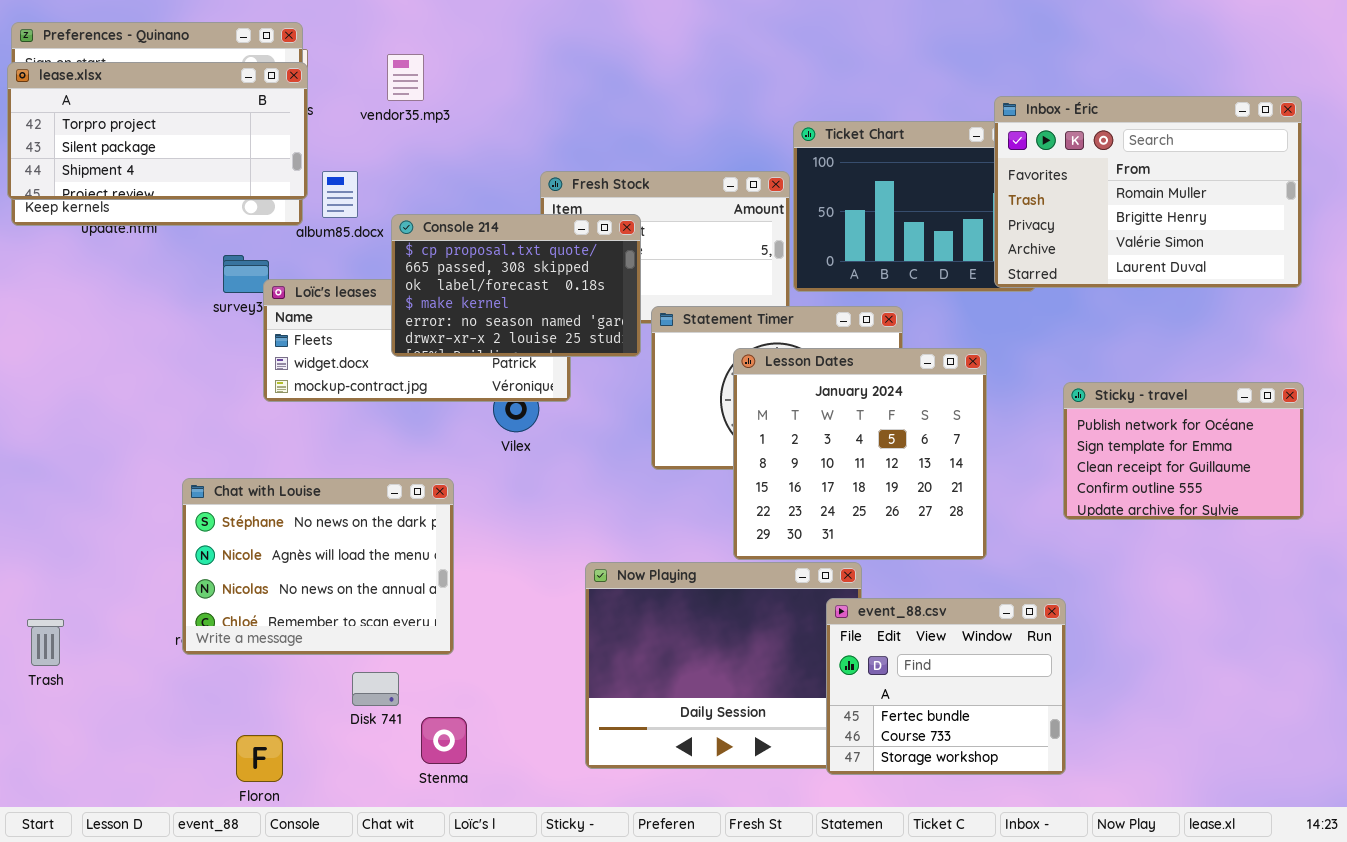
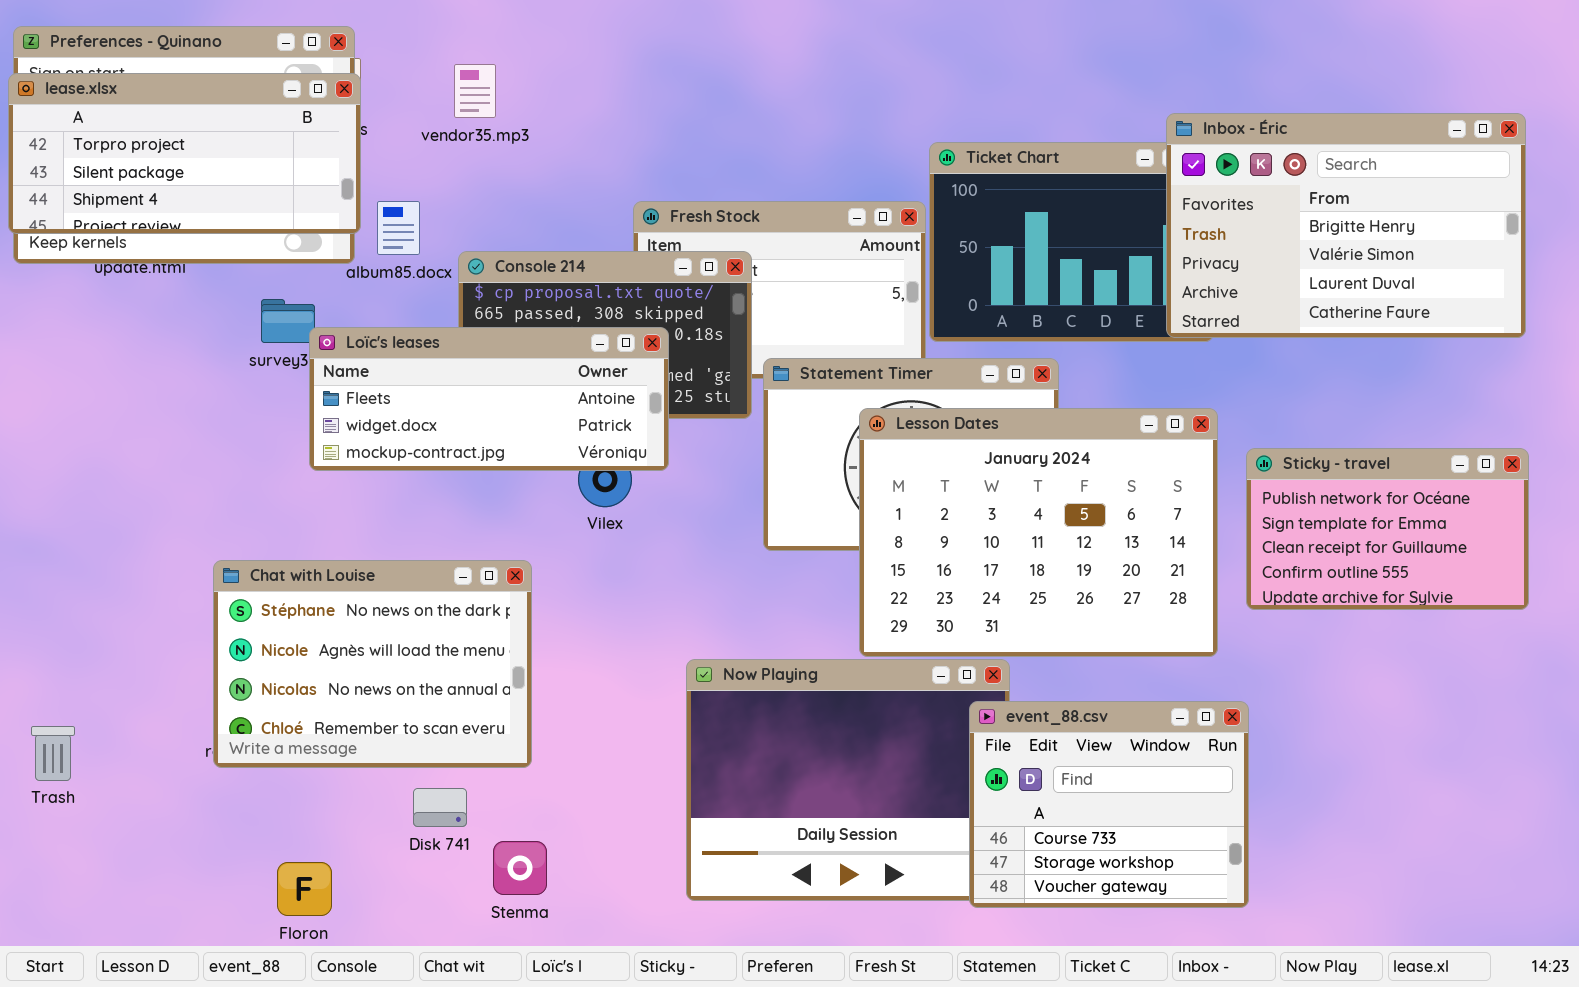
Inbox - Éric: [994,96,1302,288] -> [1166,113,1526,338], scrolled down 1 row
Loïc's leases: [263,279,571,402] -> [309,327,669,471], raised
Lesson Dates: [733,348,987,560] -> [859,408,1218,657], resized
event_88.csv: [826,598,1066,775] -> [969,701,1249,908], scrolled down 1 row

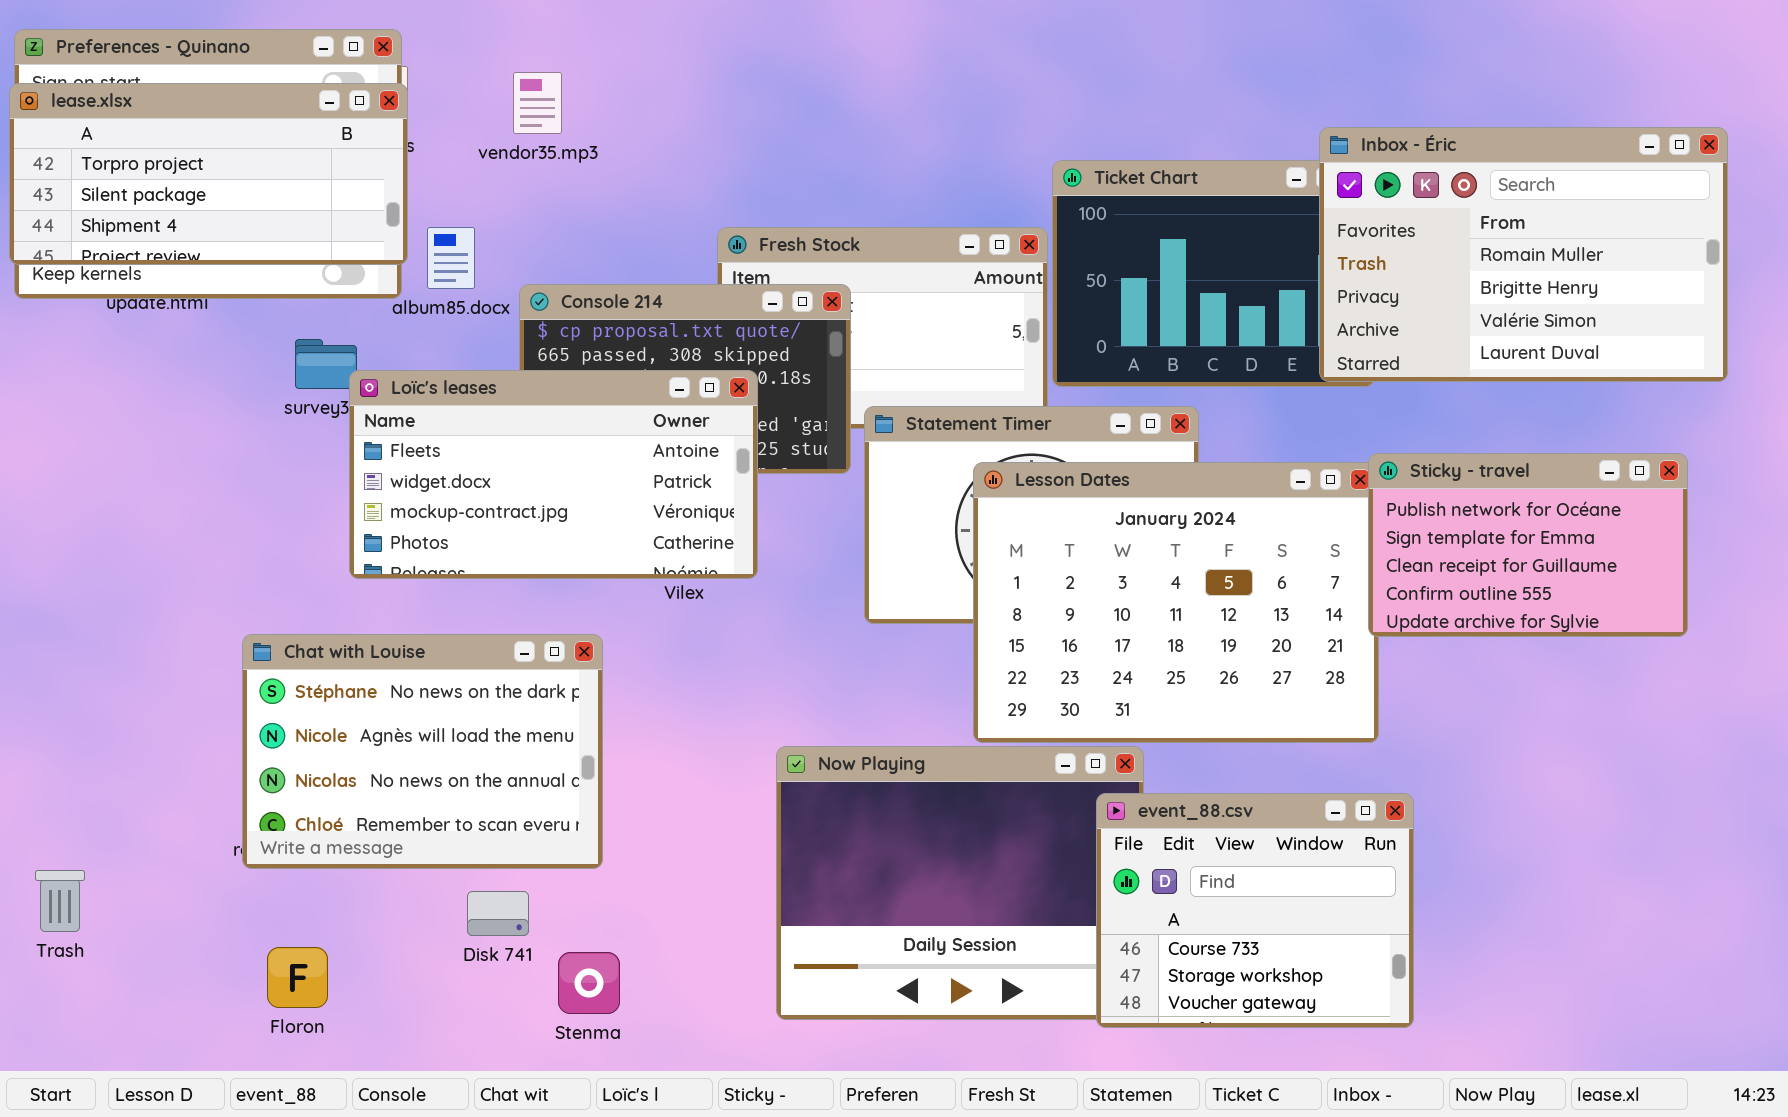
Inbox - Éric: [1166,113,1526,338] -> [1319,127,1728,382], scrolled up 1 row
Loïc's leases: [309,327,669,471] -> [349,370,758,579], resized
Sticky - travel: [1246,448,1529,610] -> [1368,453,1688,637], moved
Trash: [31,726,75,781] -> [35,870,85,932], moved
Floron: [277,862,332,916] -> [267,947,328,1008], moved

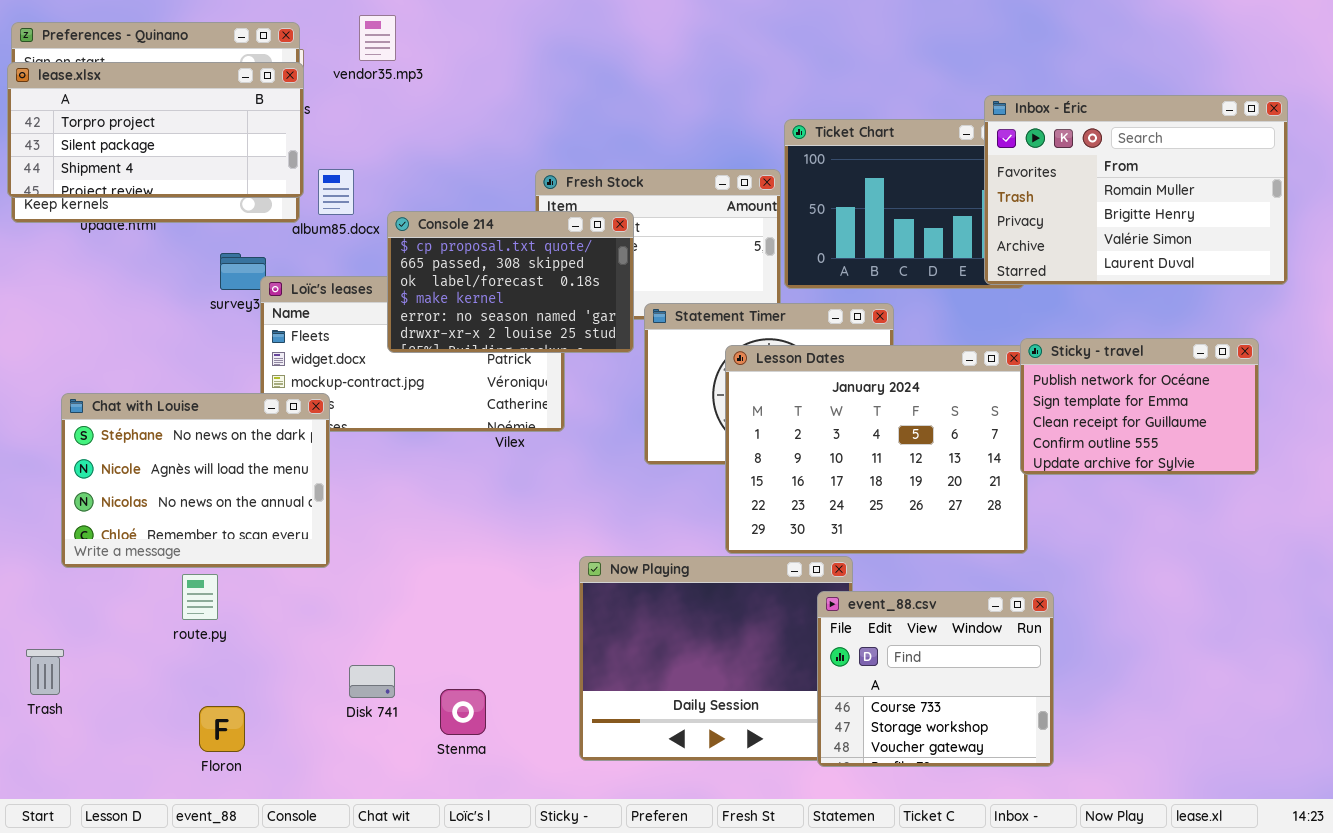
vendor35.mp3: [513,72,562,134] -> [359,15,396,61], moved
Console 214: [519,284,851,474] -> [387,211,634,353], raised
Chat with Louise: [242,634,603,869] -> [61,393,330,568], moved
Stenma: [558,952,620,1014] -> [440,689,486,735], moved

